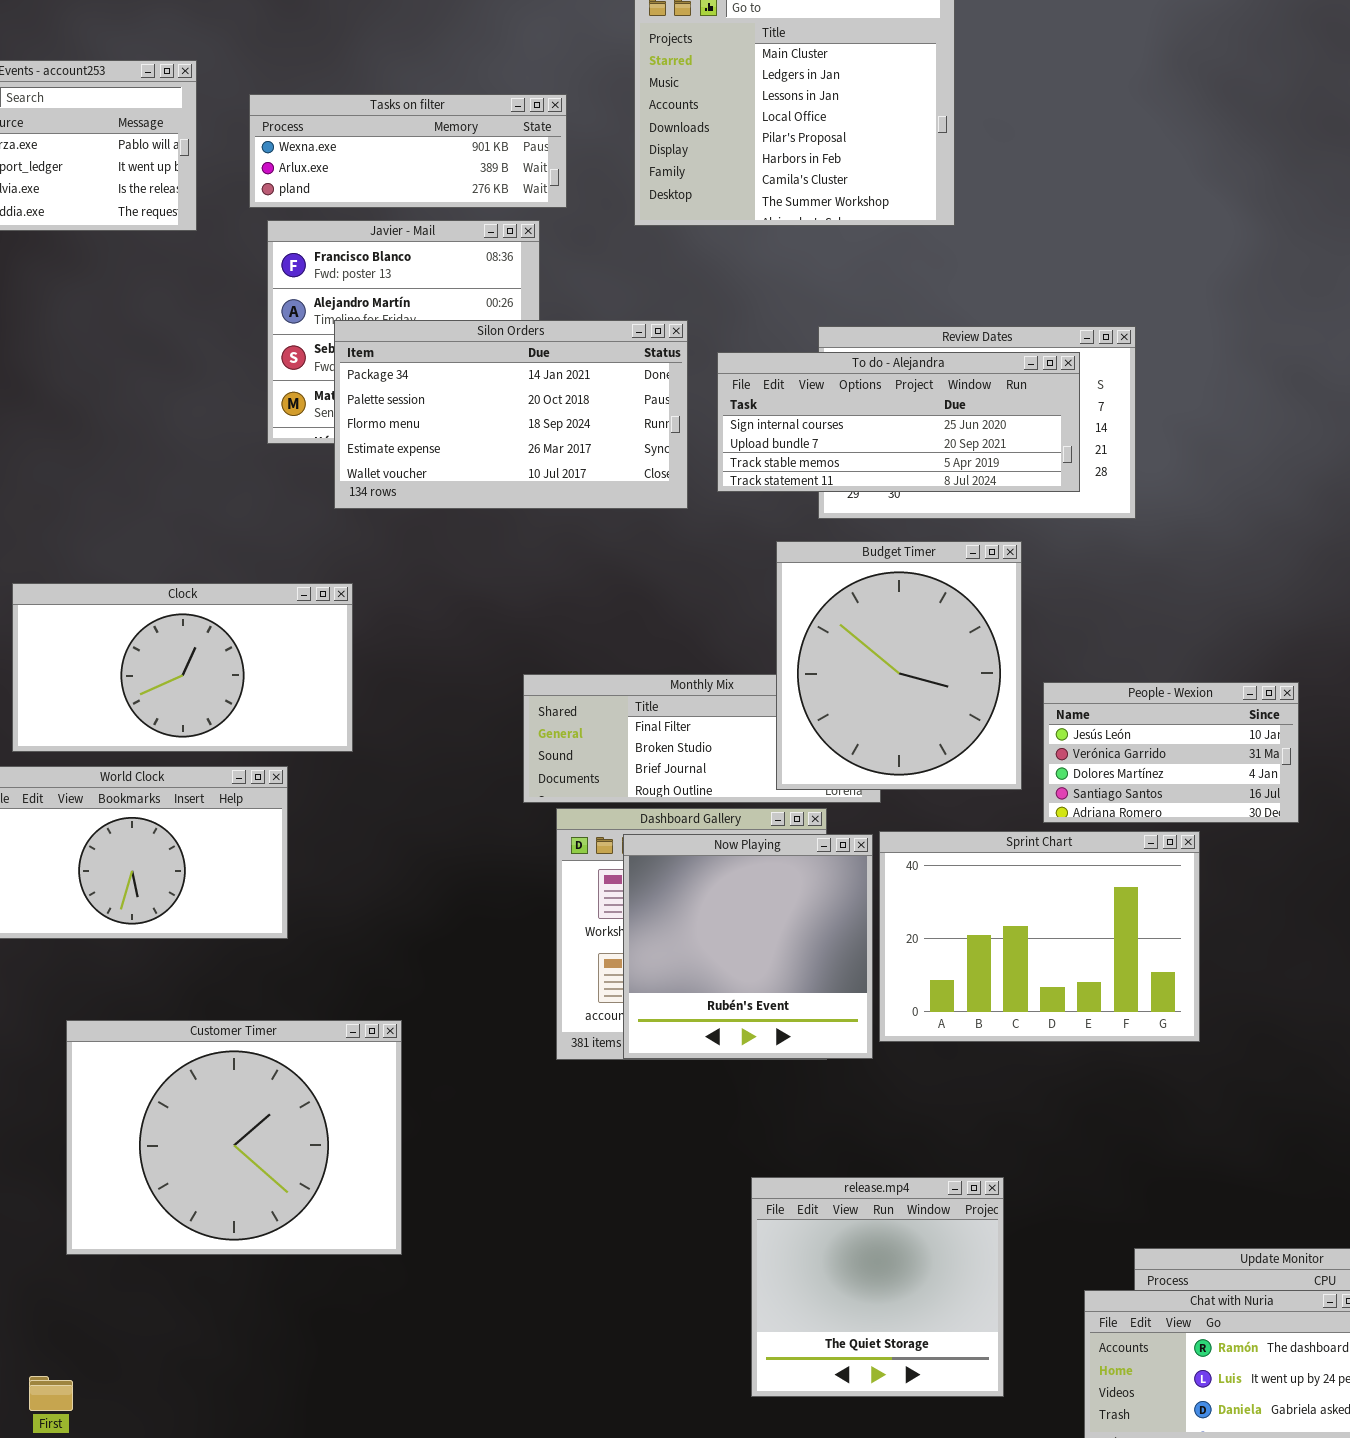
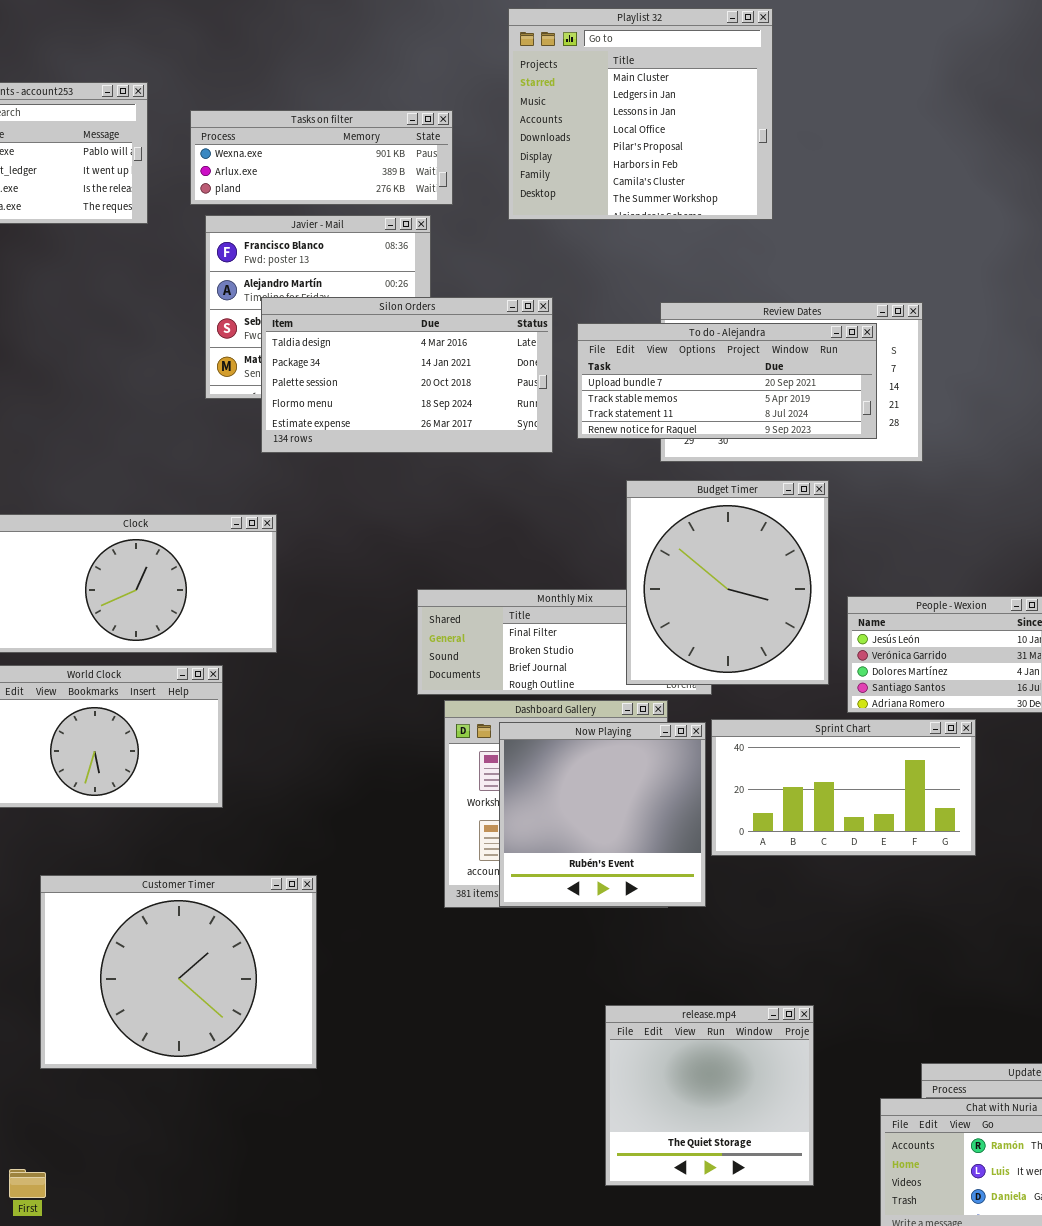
Silon Orders: [334,320,688,509] -> [261,297,553,453], scrolled up 1 row
To do - Alejandra: [717,352,1080,492] -> [577,323,877,439], scrolled down 1 row
Sprint Chart: [879,831,1200,1042] -> [711,719,976,856], resized

